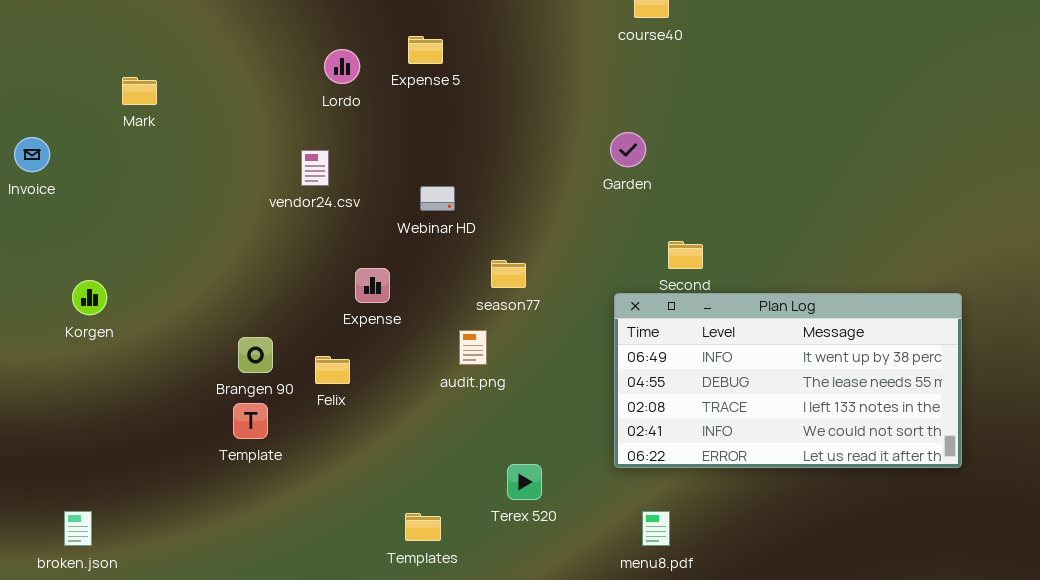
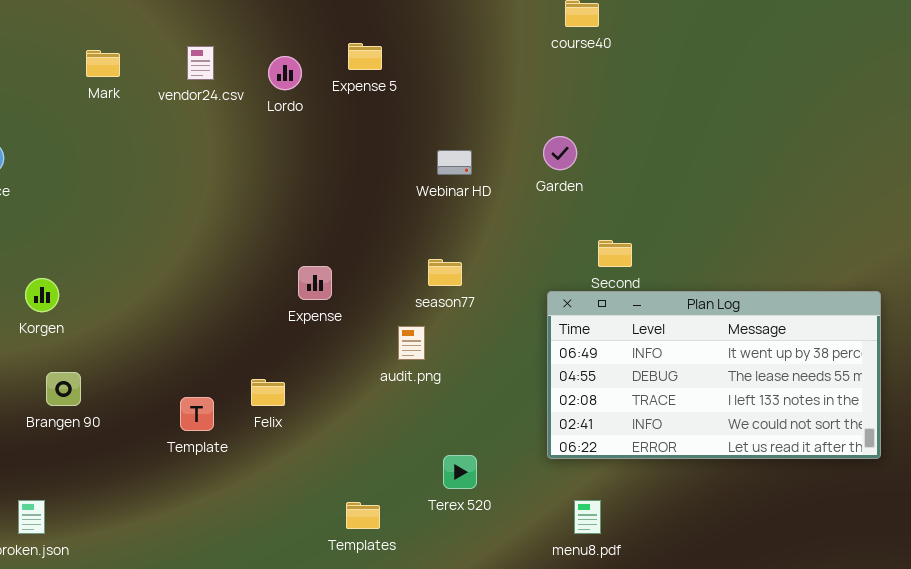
Mark: [122,77,157,105] -> [86,50,120,77], moved
vendor24.csv: [301,150,329,186] -> [187,46,214,80], moved
Webinar HD: [420,186,455,211] -> [437,150,472,175], moved
Brangen 90: [238,337,273,373] -> [46,372,81,406], moved
Felix: [315,356,350,384] -> [251,379,285,406], moved

